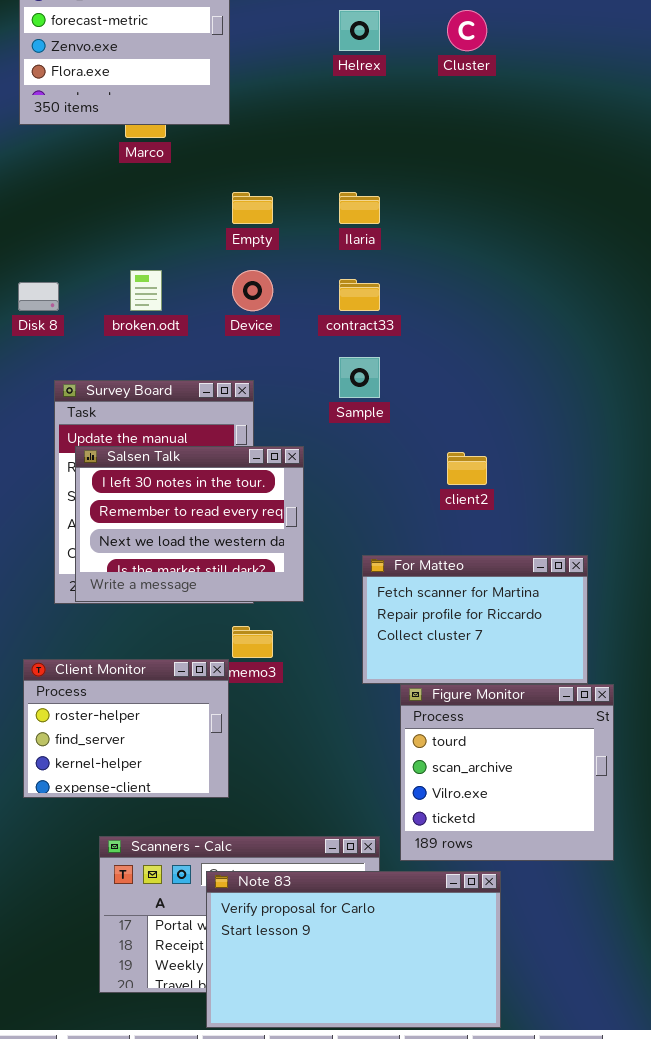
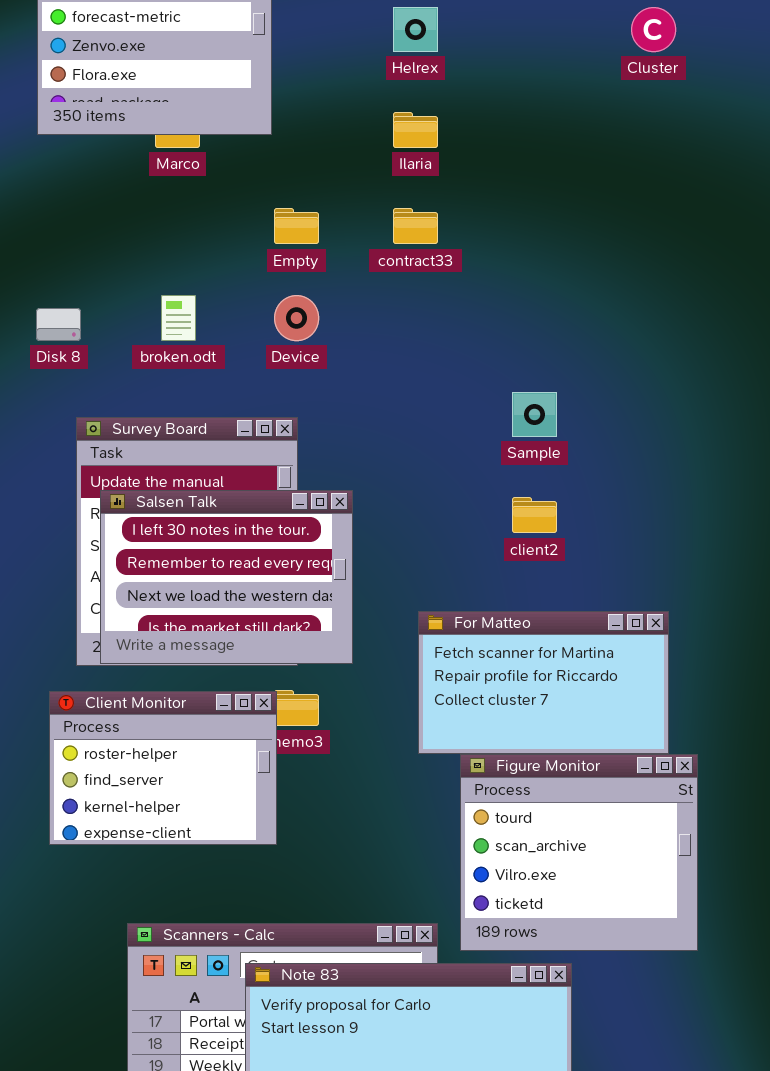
Cluster: [447,10,487,51] -> [631,7,676,52], moved
Ilaria: [339,192,380,224] -> [393,112,438,148], moved
contract33: [339,279,380,311] -> [393,208,438,244], moved
Sample: [339,357,380,398] -> [512,392,557,437], moved
Client Monitor: [23,659,229,798] -> [49,691,277,845], moved

